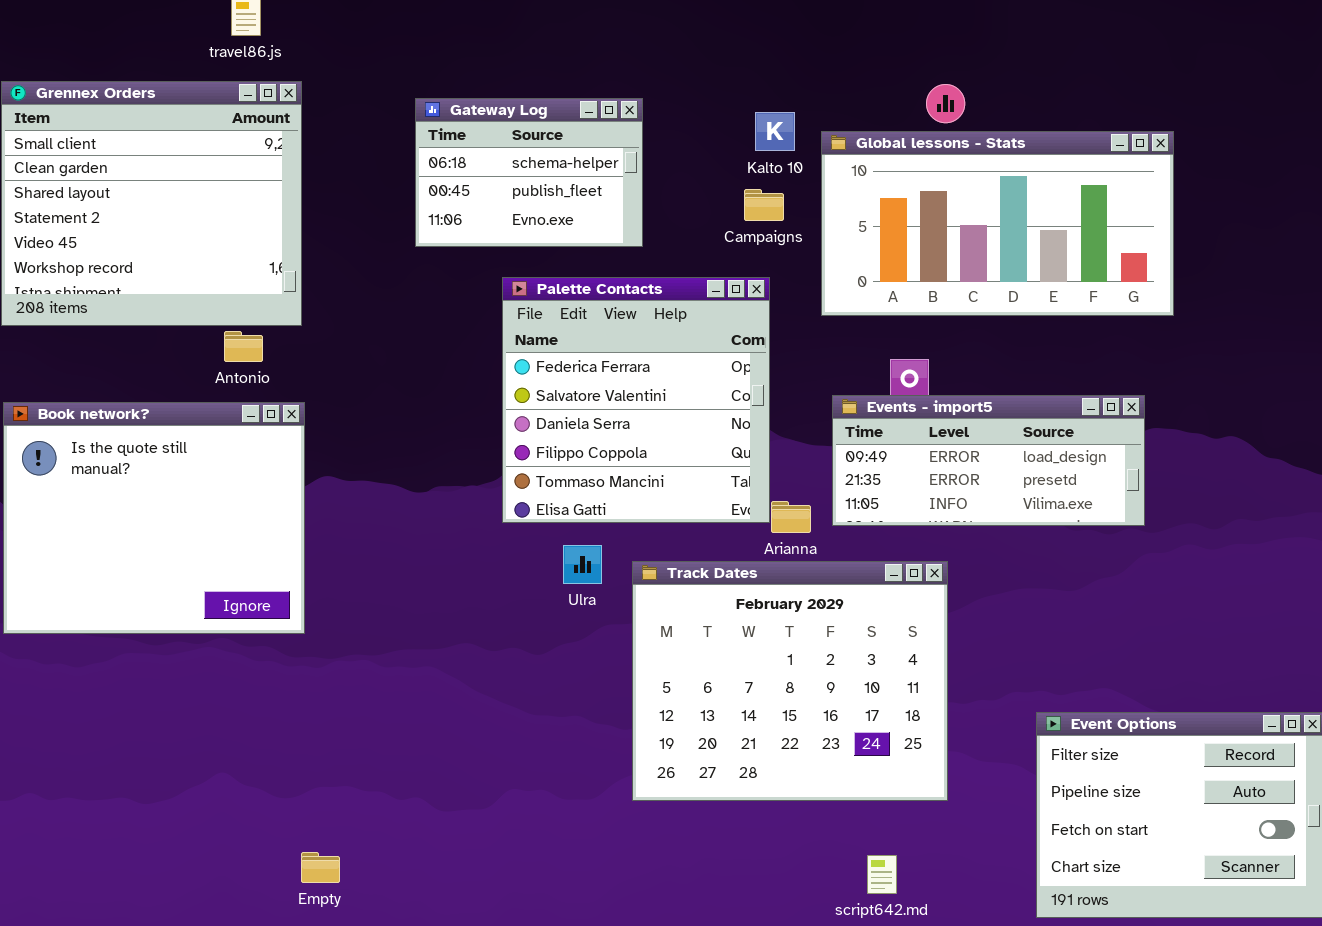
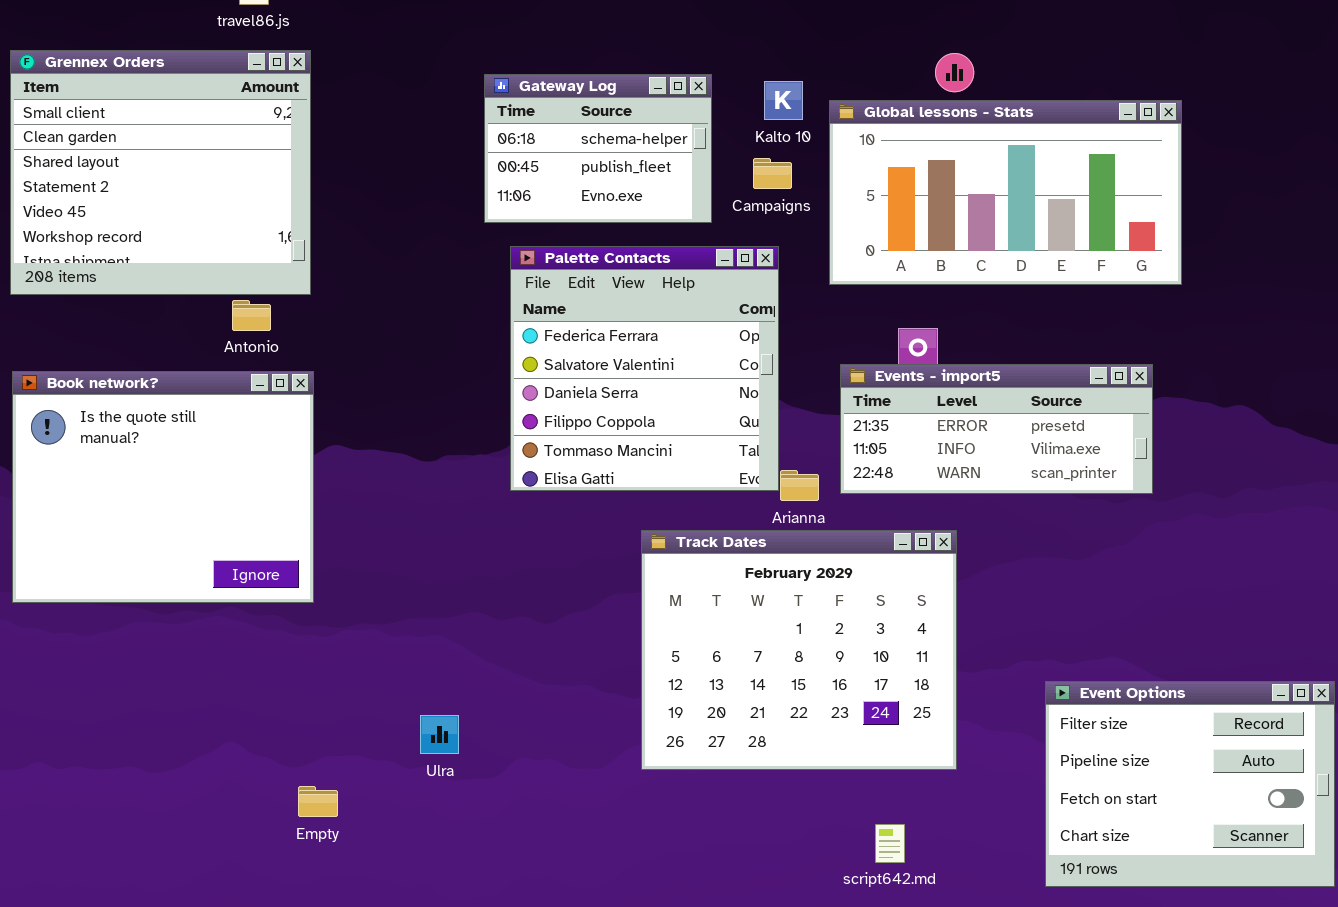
Gateway Log: [415,98,643,247] -> [484,74,712,223], moved
Events - import5: [832,395,1145,526] -> [840,364,1153,494], scrolled down 1 row
Ulra: [563,545,602,584] -> [420,715,459,754], moved
Empty: [301,852,340,883] -> [298,786,338,817], moved

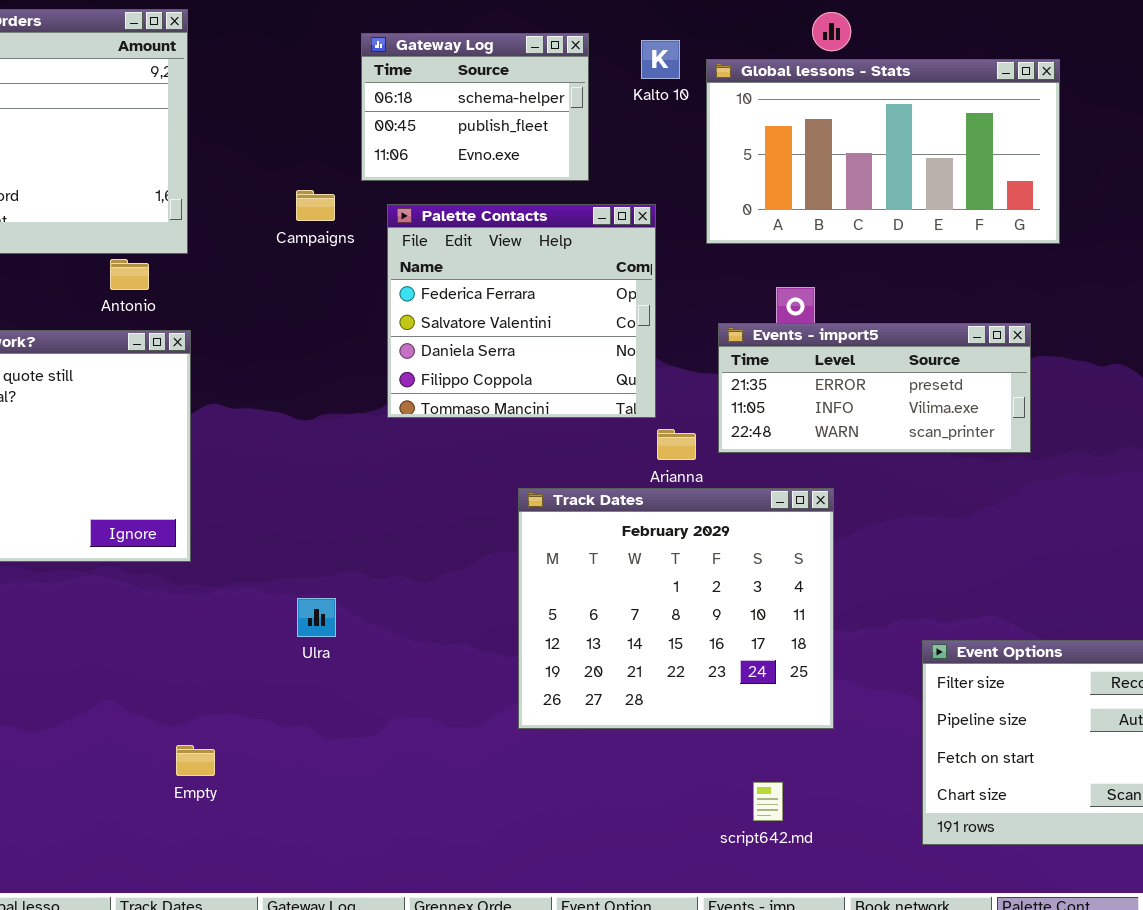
Campaigns: [753,158,792,189] -> [296,190,335,221], moved
Palette Contacts: [510,246,779,491] -> [387,204,656,418], resized
Ulra: [420,715,459,754] -> [297,598,336,637], moved

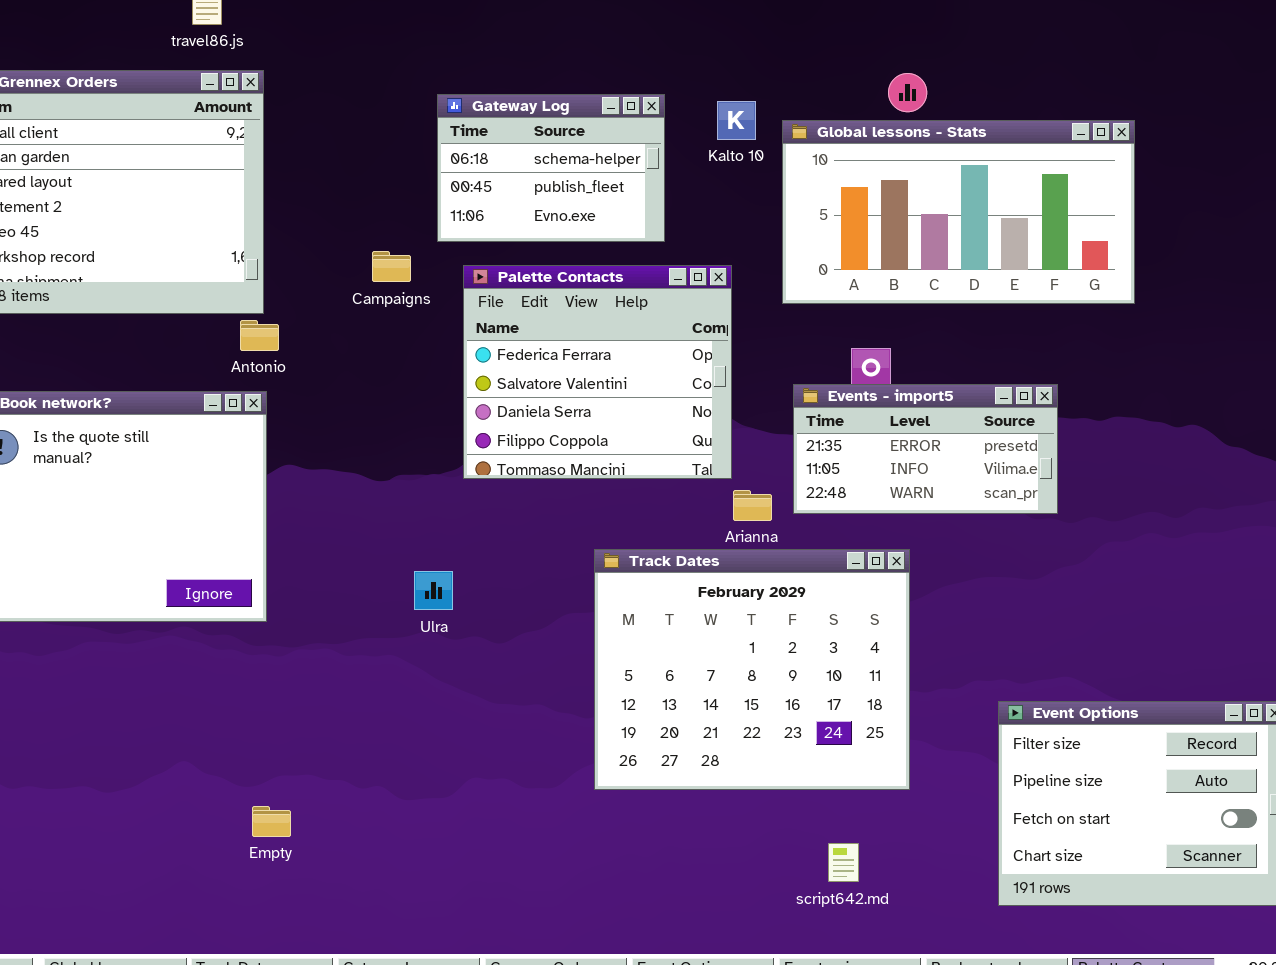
Antonio: [110,259,149,290] -> [240,320,279,351], moved
Events - import5: [718,323,1031,453] -> [793,384,1058,514], resized
Ulra: [297,598,336,637] -> [414,571,453,610], moved

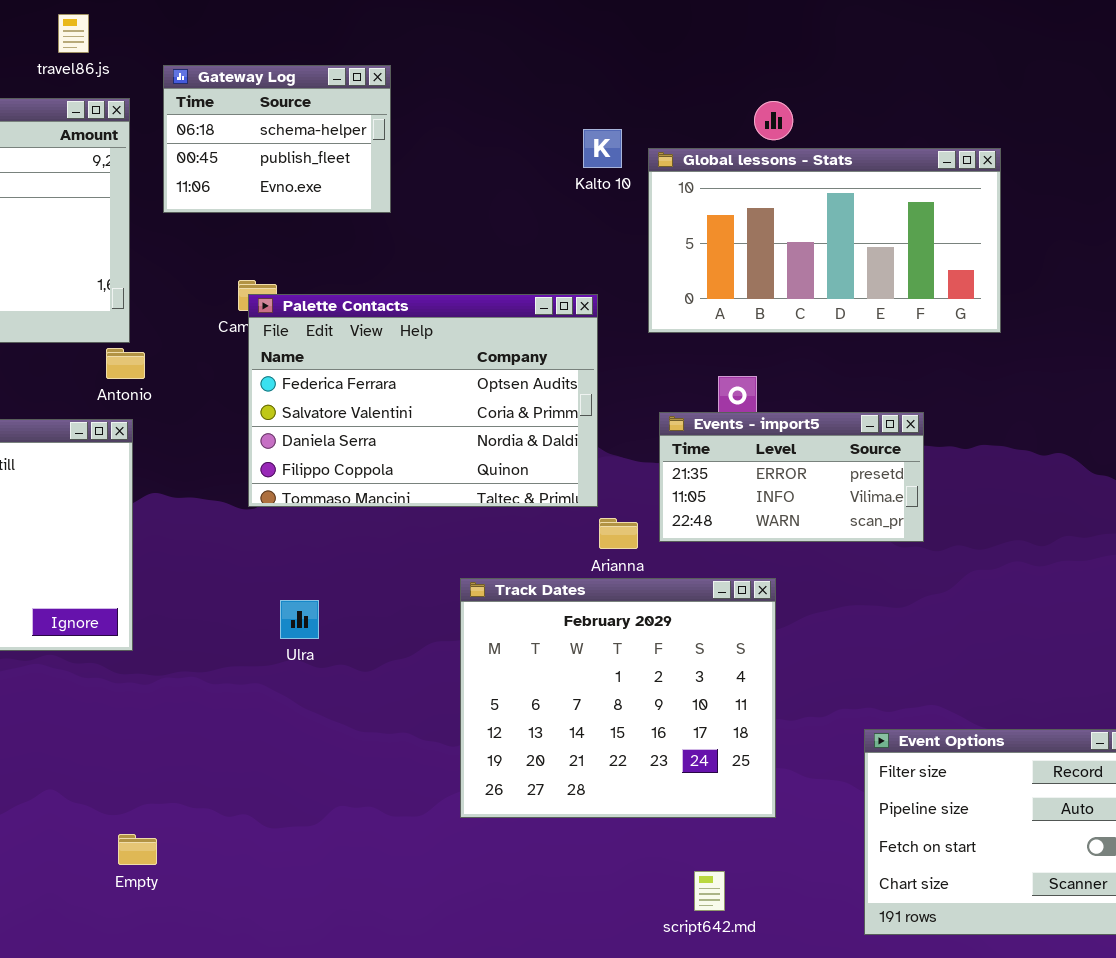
Gateway Log: [437,94,665,242] -> [163,65,391,213], moved
Palette Contacts: [463,265,732,479] -> [248,294,598,507], resized

